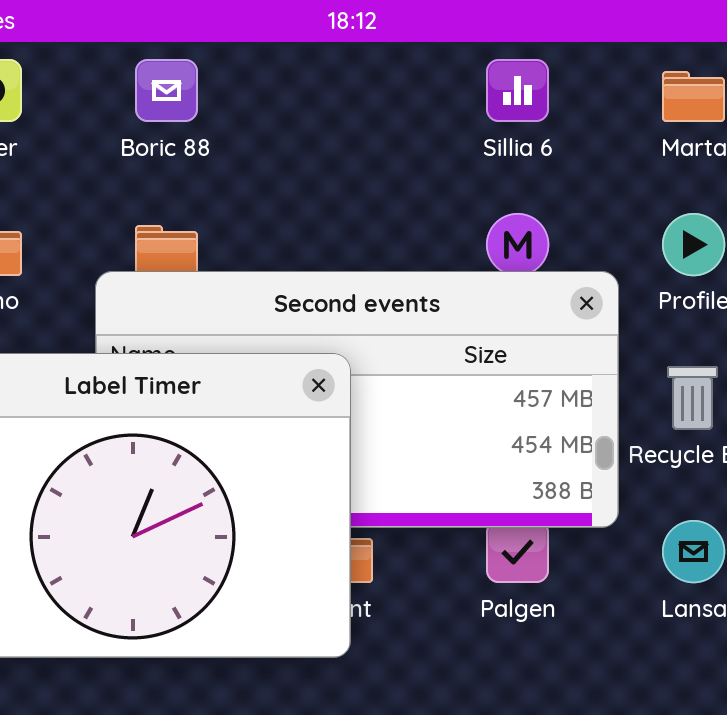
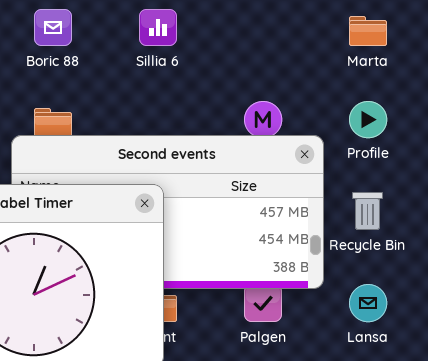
Sillia 6: [486,59,549,122] -> [139,9,177,46], moved

